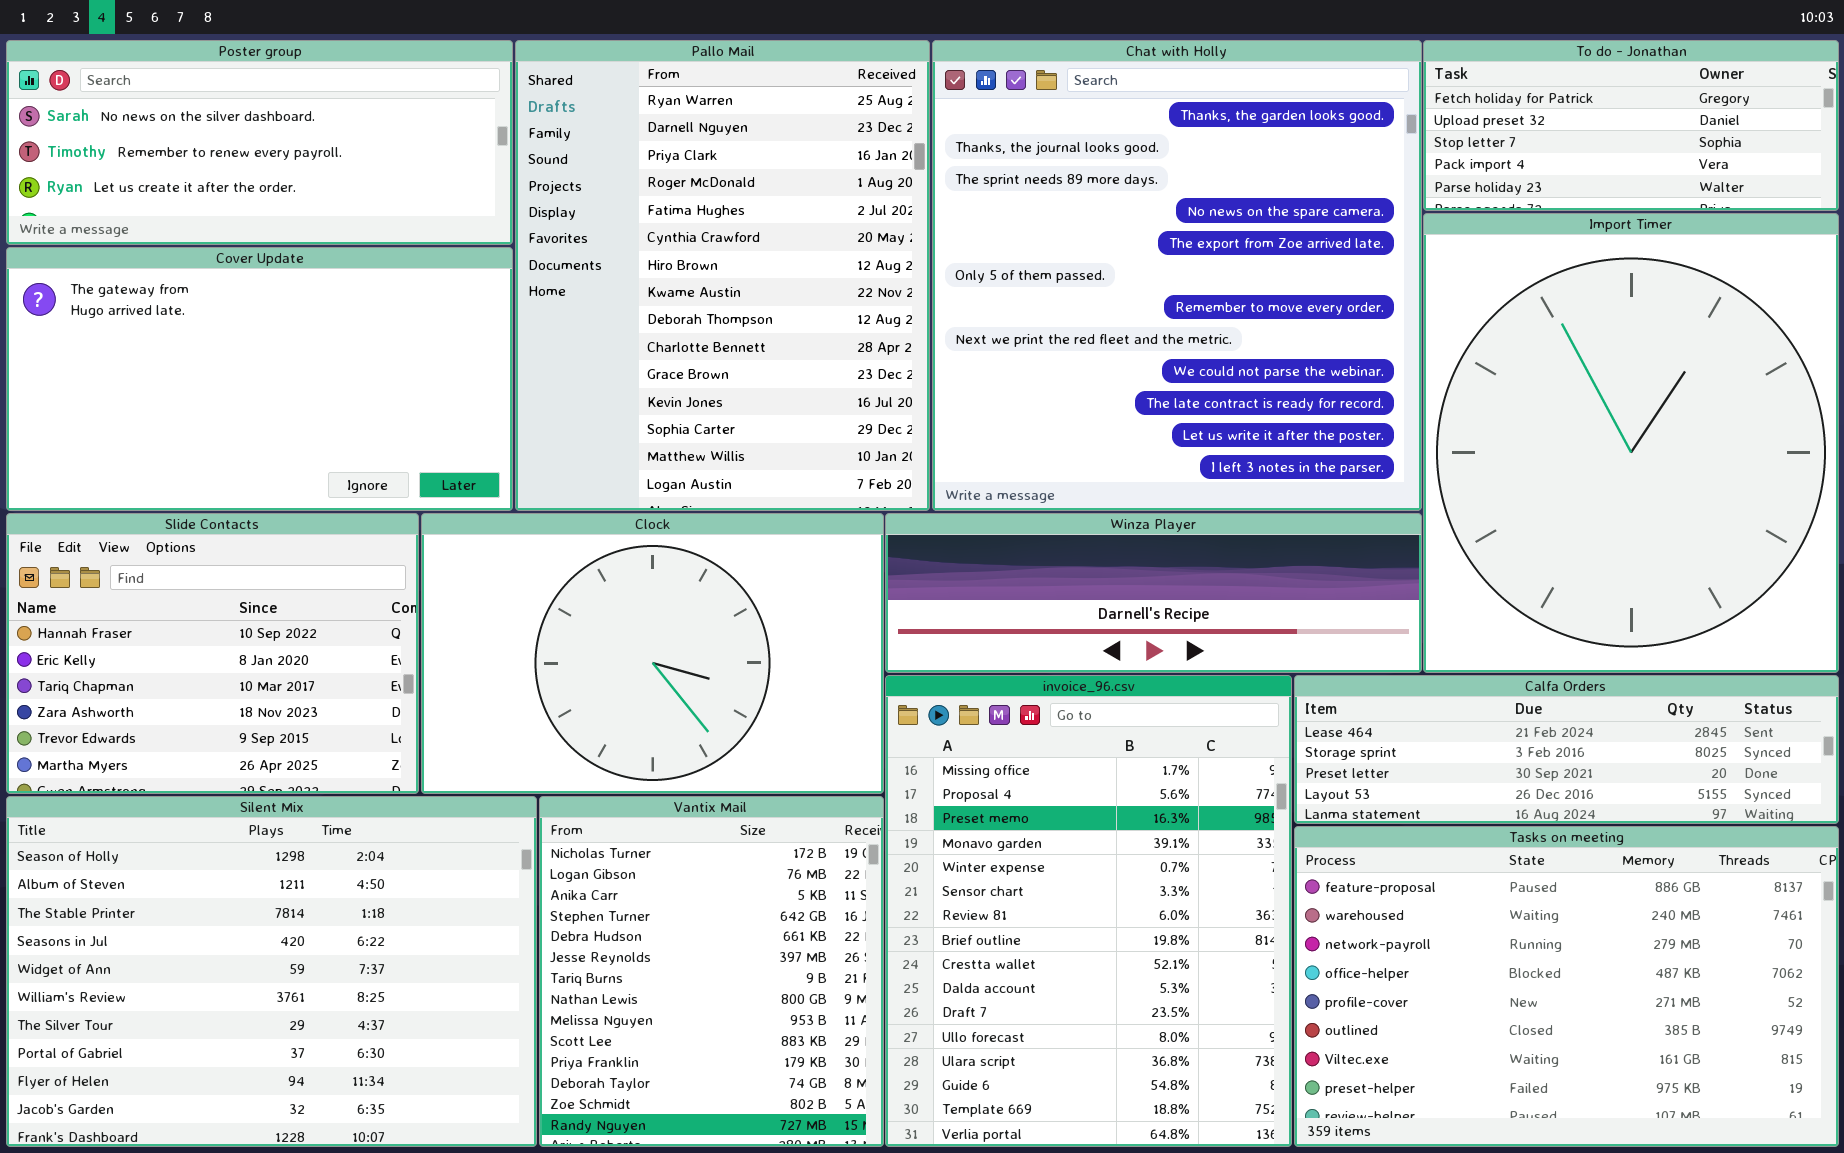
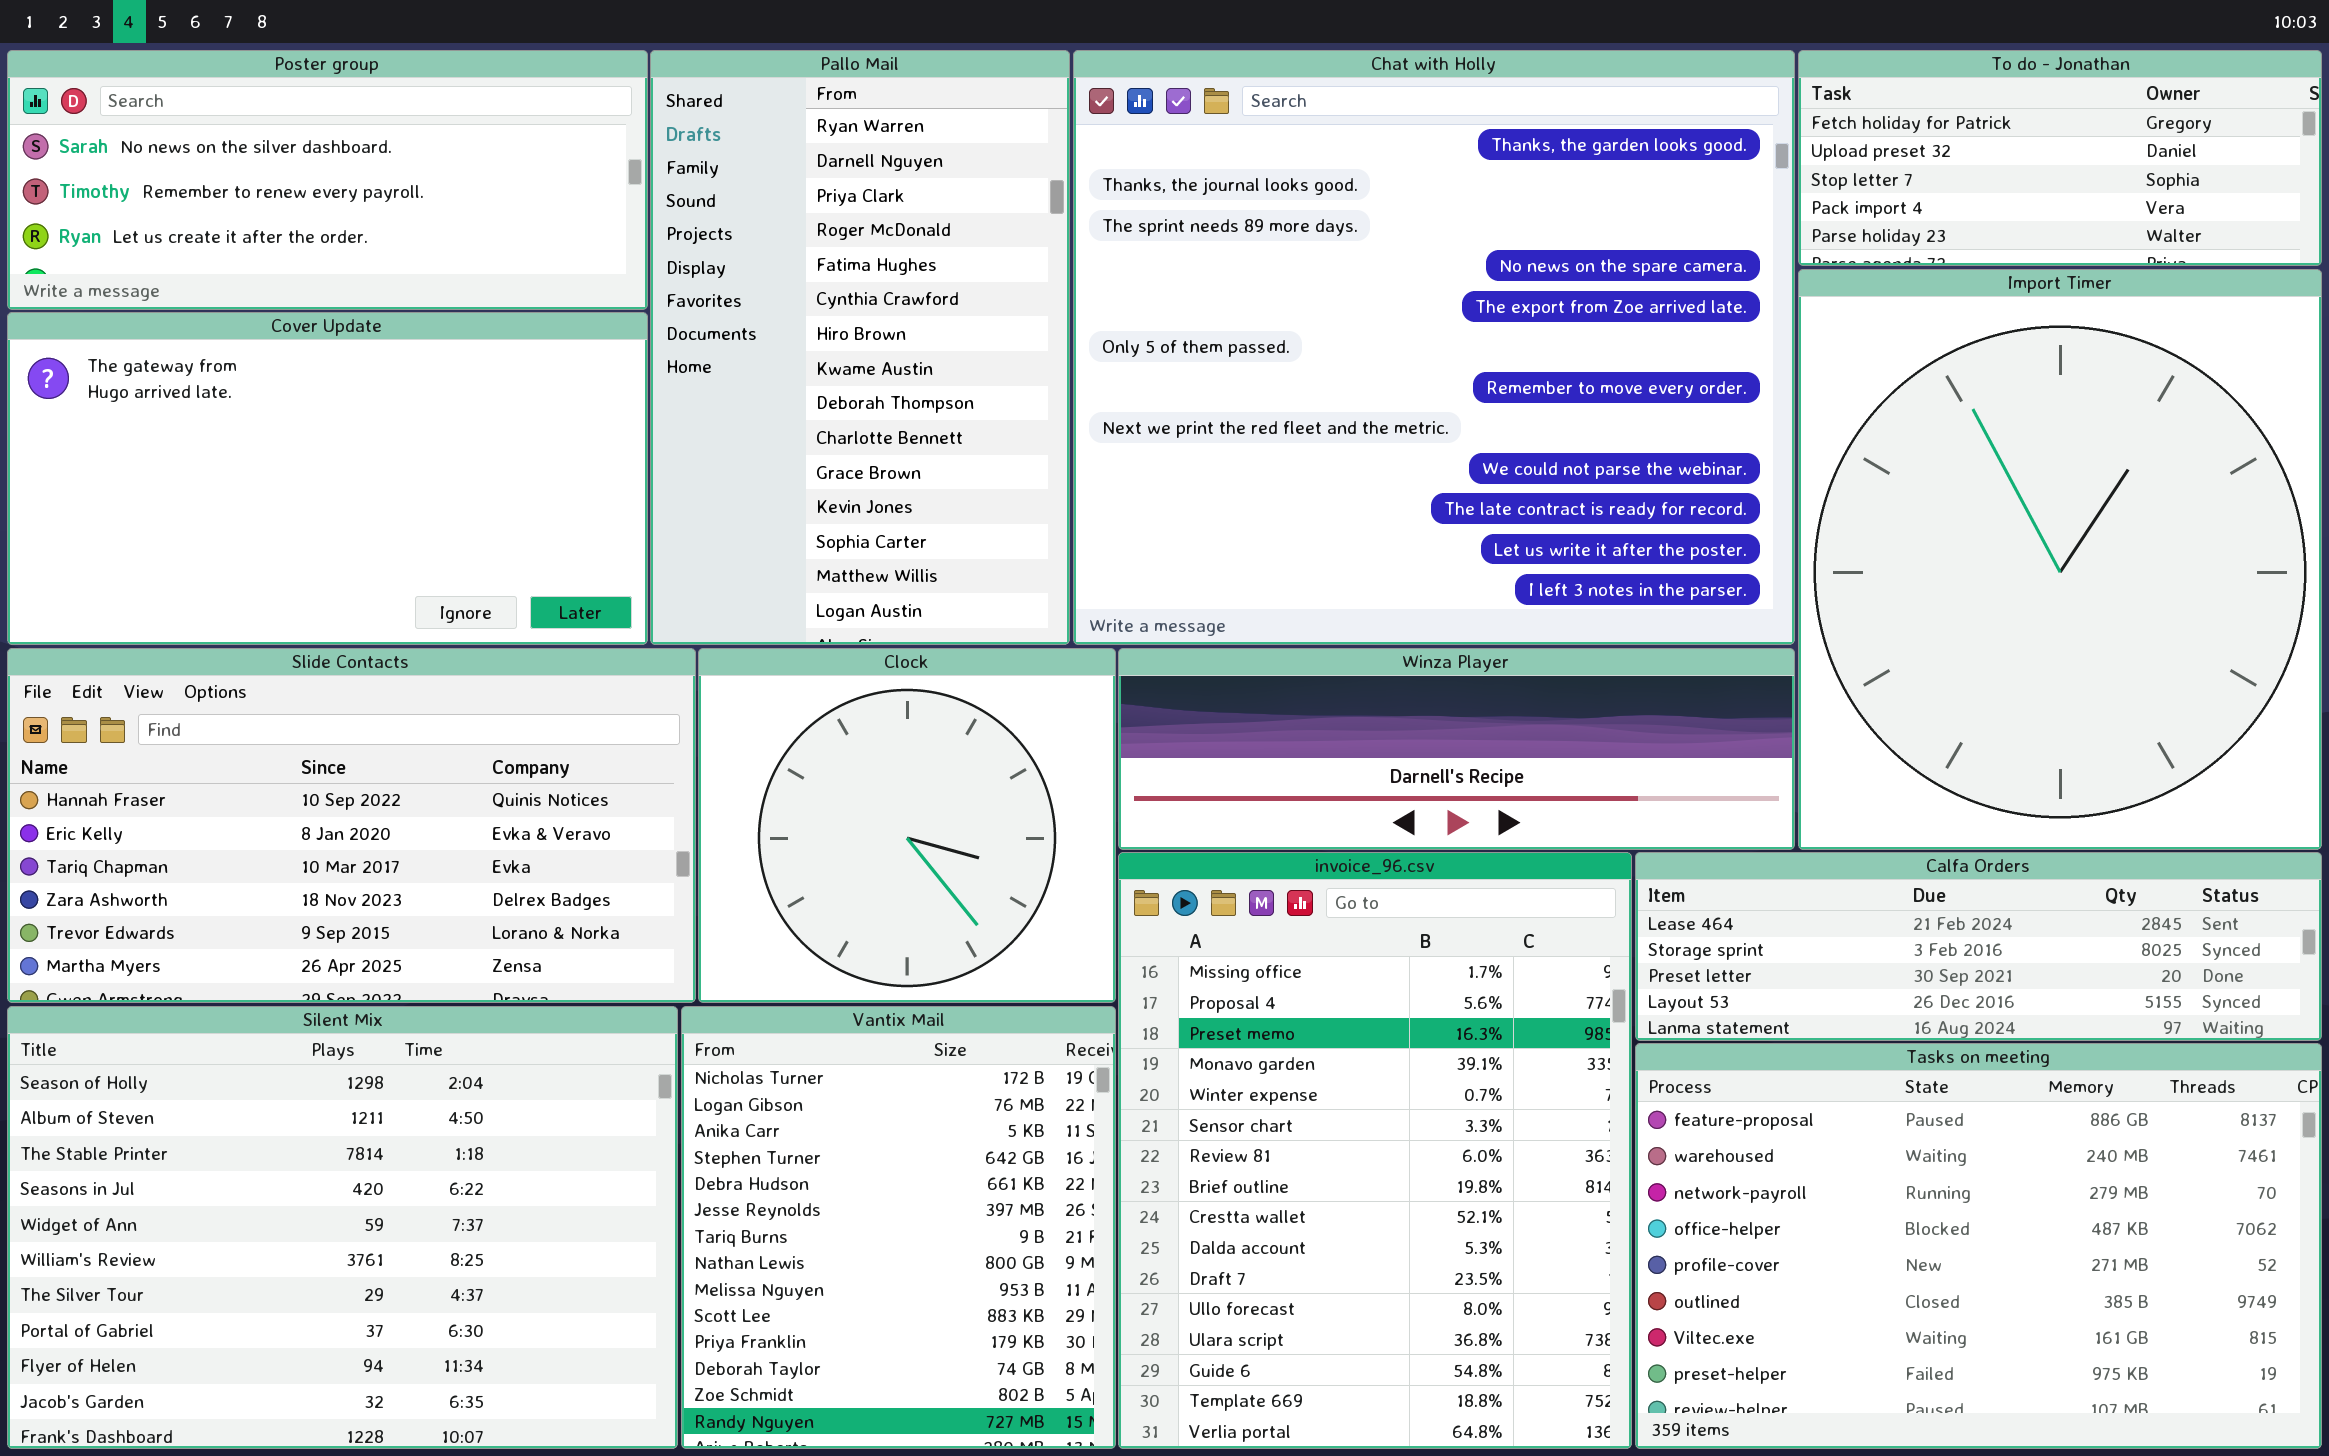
Pallo Mail: [515,40,930,511] -> [650,50,1070,645], resized
Chat with Holly: [932,40,1422,511] -> [1073,50,1795,645], resized
Slide Contacts: [6,513,419,794] -> [7,648,696,1003], resized
Clock: [421,513,884,794] -> [698,648,1116,1003], resized

